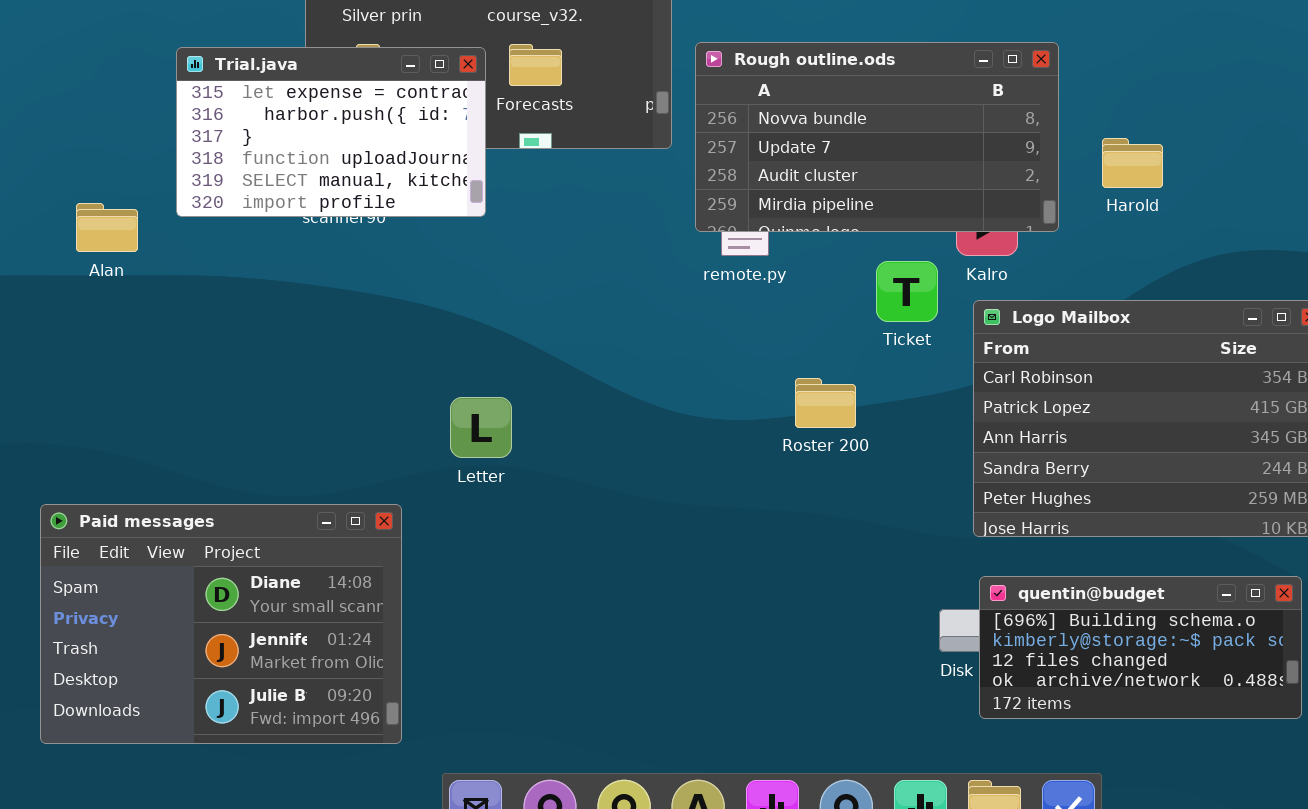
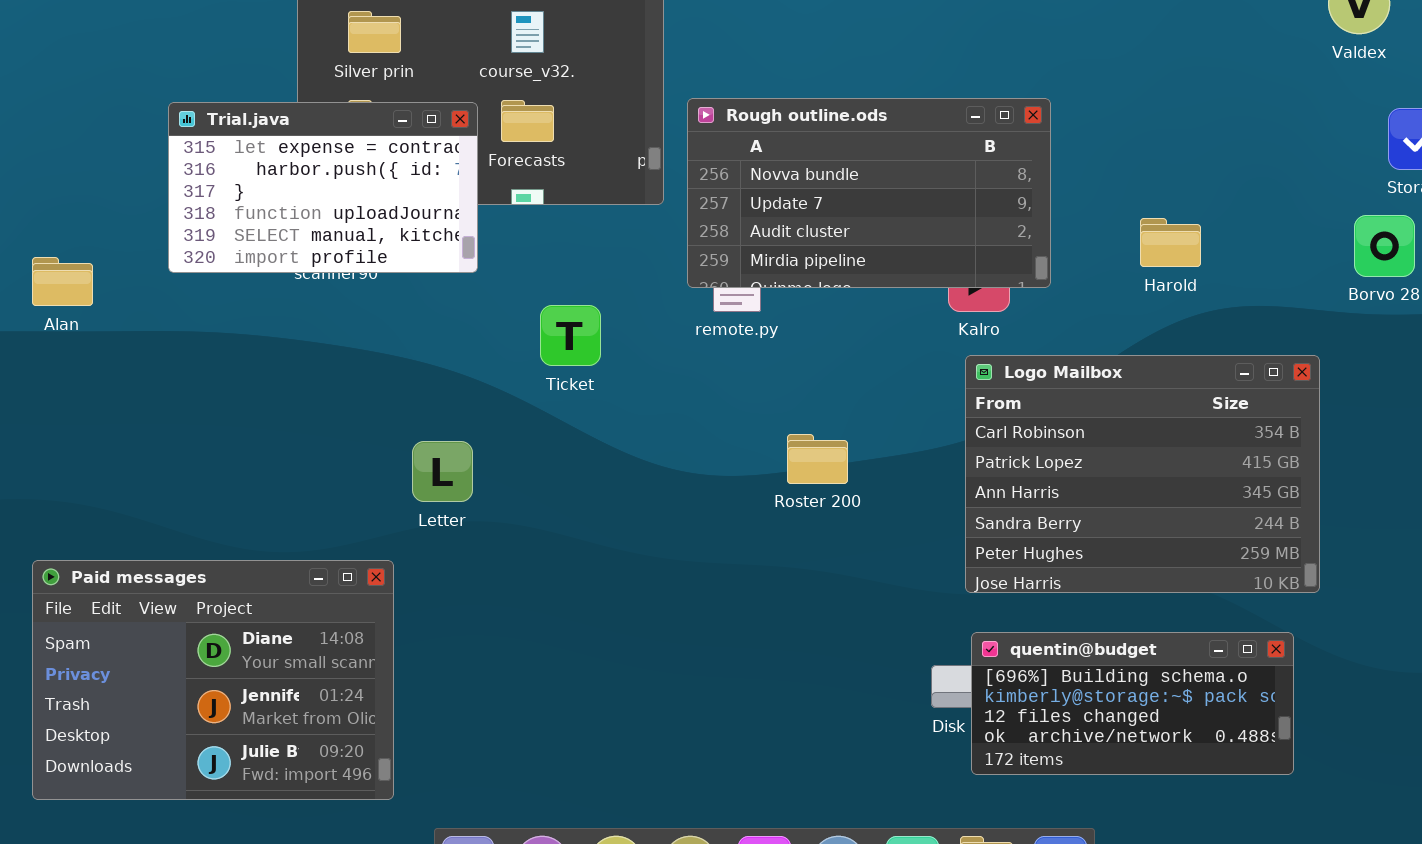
Harold: [1102,138,1163,188] -> [1140,218,1201,267], moved
Alan: [76,203,138,252] -> [32,257,93,306], moved
Ticket: [876,261,938,322] -> [540,305,601,366], moved
Letter: [450,397,512,458] -> [412,441,473,502], moved

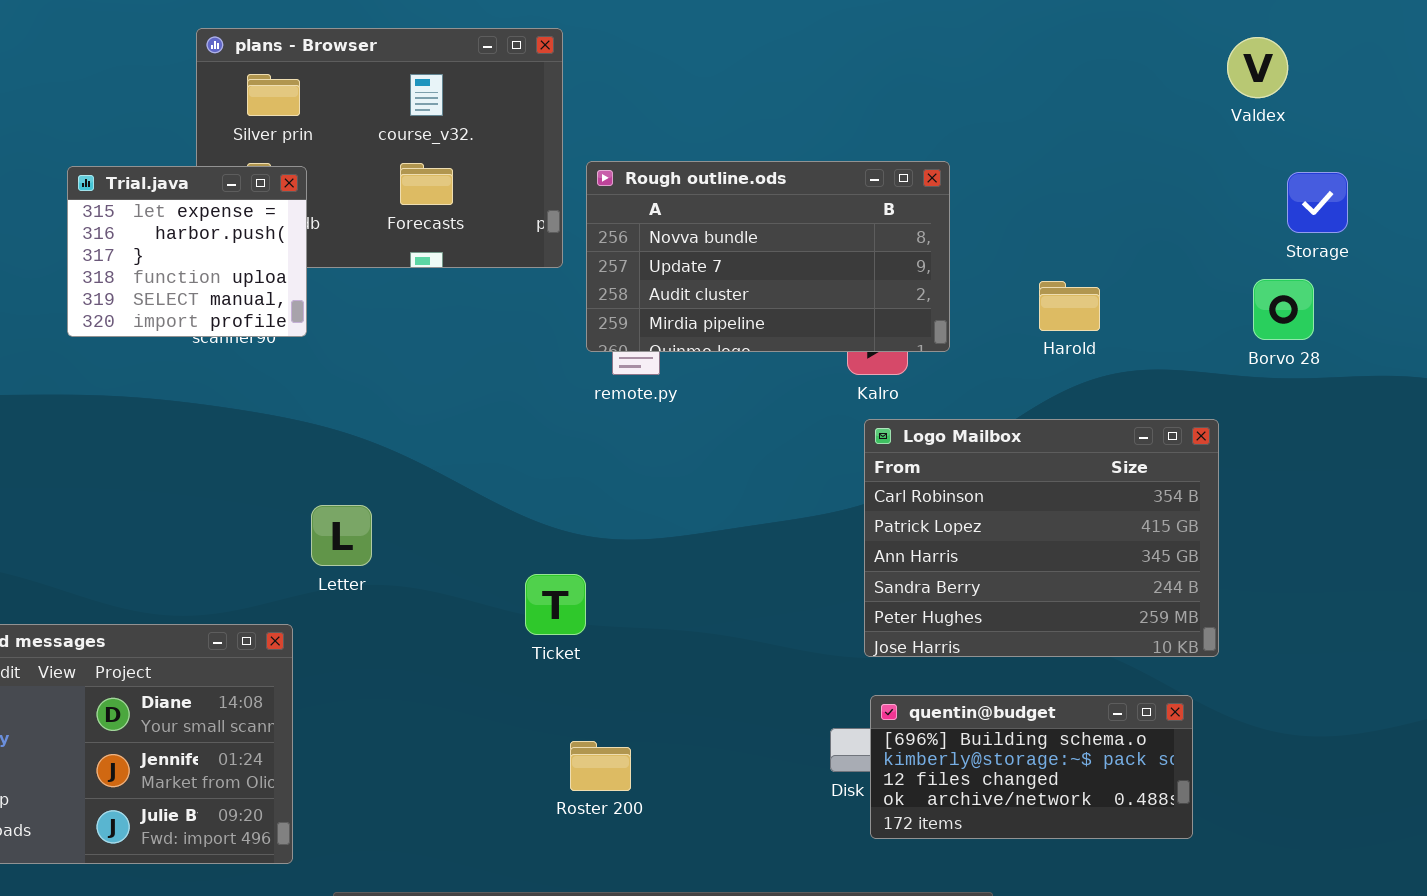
Trial.java: [168,102,478,273] -> [67,166,307,337], resized
Ticket: [540,305,601,366] -> [525,574,586,635], moved
Roster 200: [787,434,848,484] -> [570,741,631,791], moved

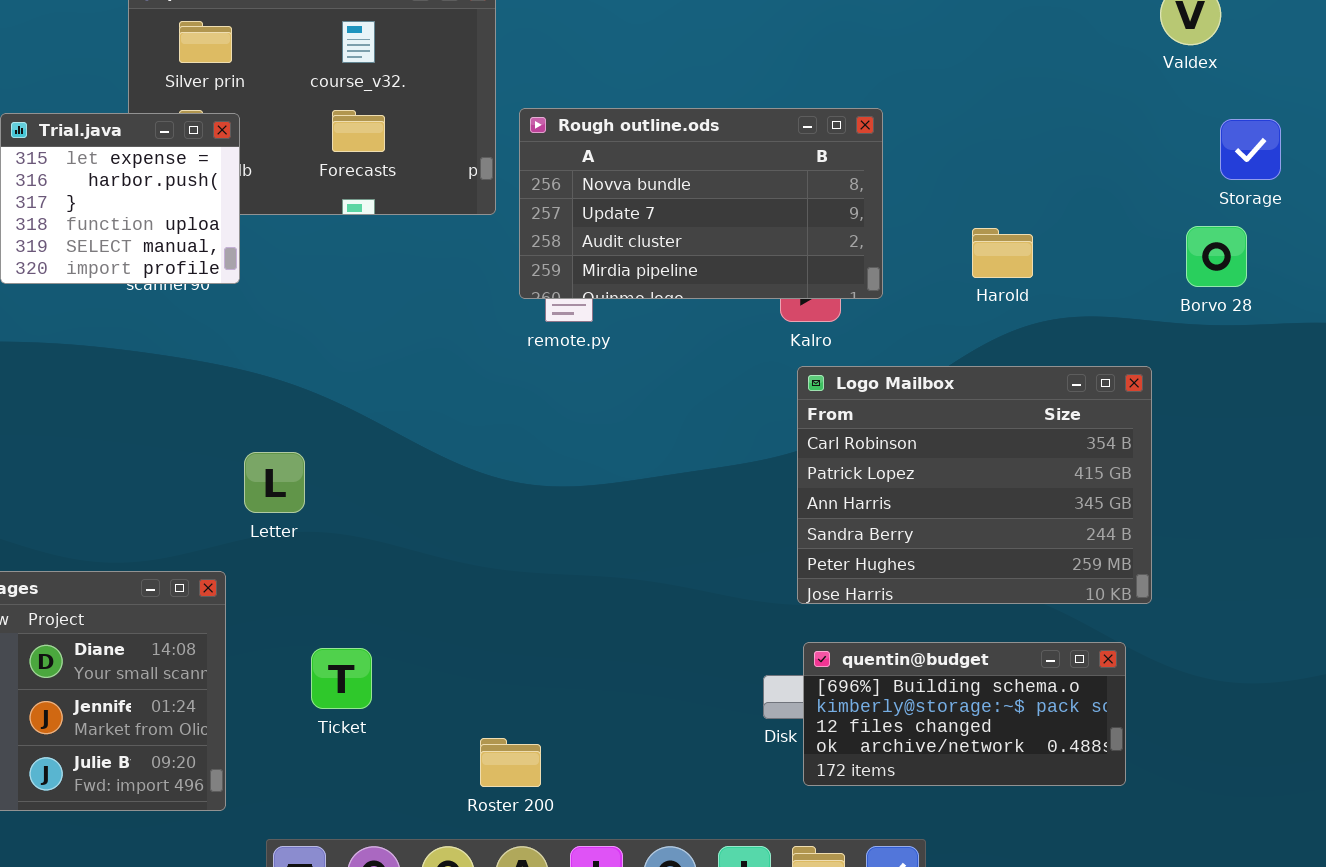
Ticket: [525,574,586,635] -> [311,648,372,709], moved
Roster 200: [570,741,631,791] -> [480,738,541,787], moved

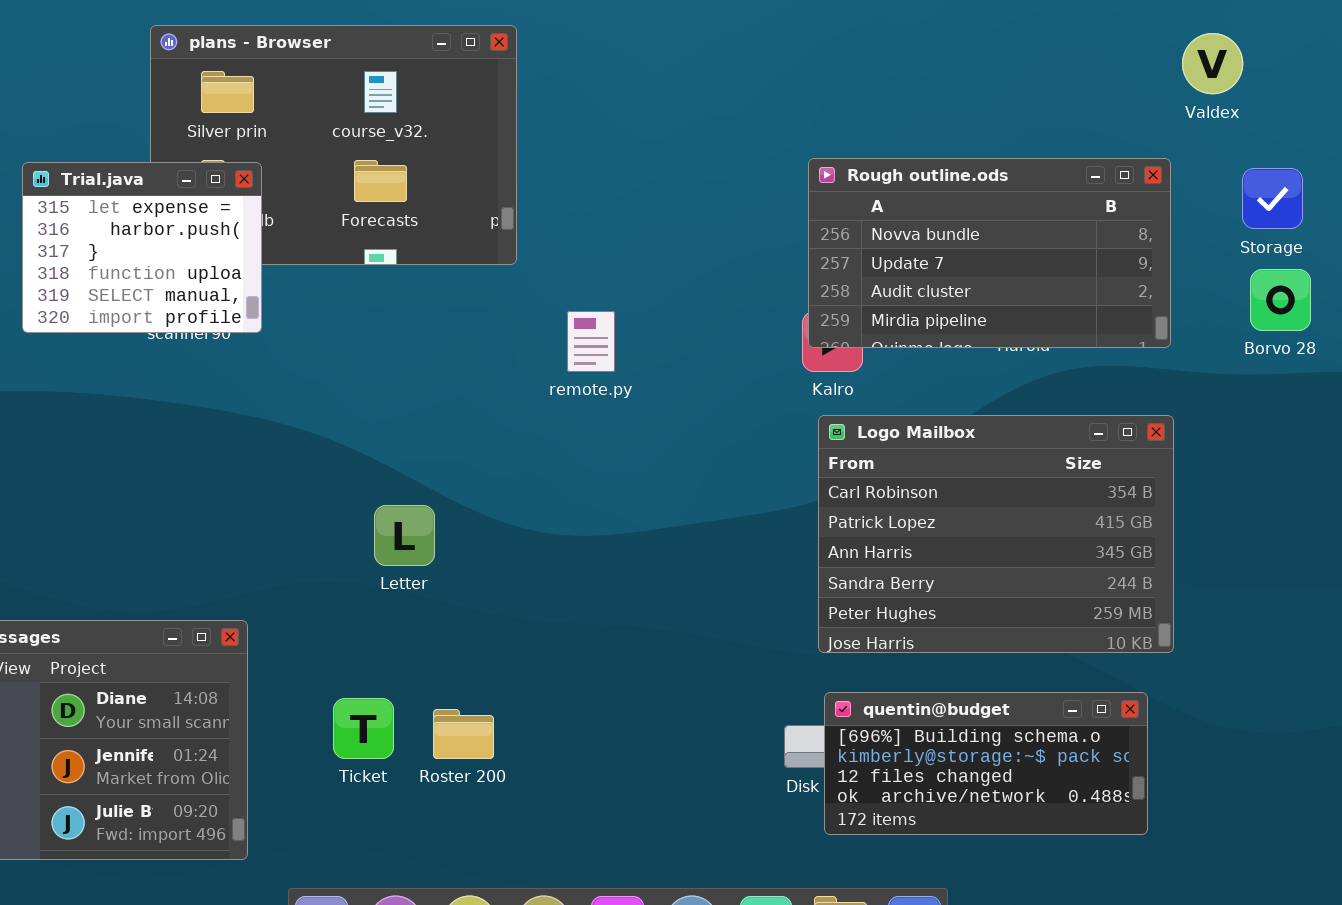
Rough outline.ods: [519,108,883,299] -> [808,158,1171,348], moved
Borvo 28: [1186,226,1247,287] -> [1250,269,1311,331], moved
Letter: [244,452,305,513] -> [374,505,435,566], moved
Roster 200: [480,738,541,787] -> [433,709,494,759], moved

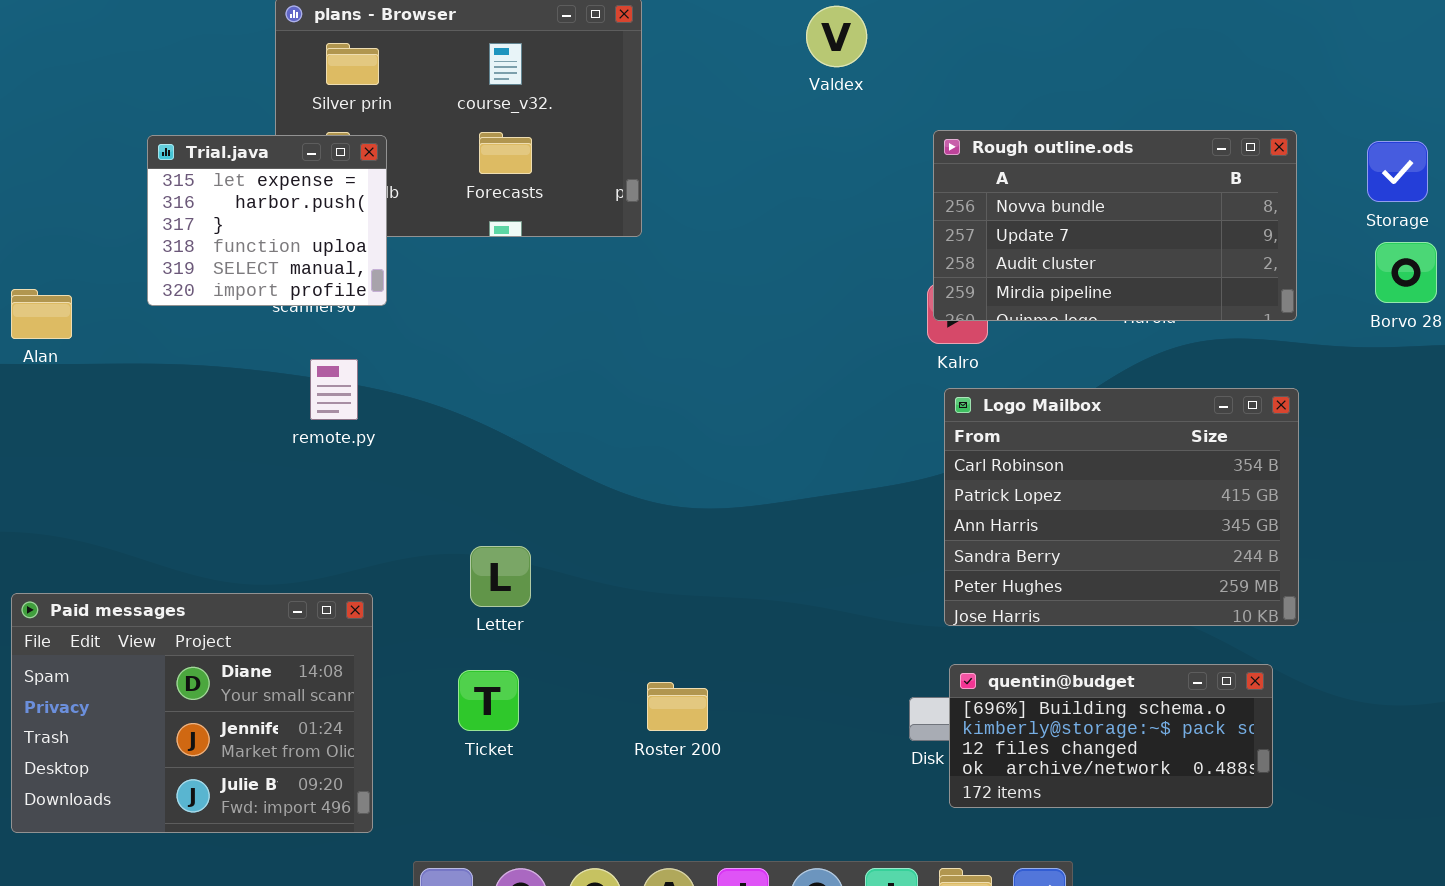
Valdex: [1182,33,1243,94] -> [806,6,867,67], moved
remote.py: [567,311,615,372] -> [310,359,358,420], moved
Letter: [374,505,435,566] -> [470,546,531,607], moved
Roster 200: [433,709,494,759] -> [647,682,708,731], moved

